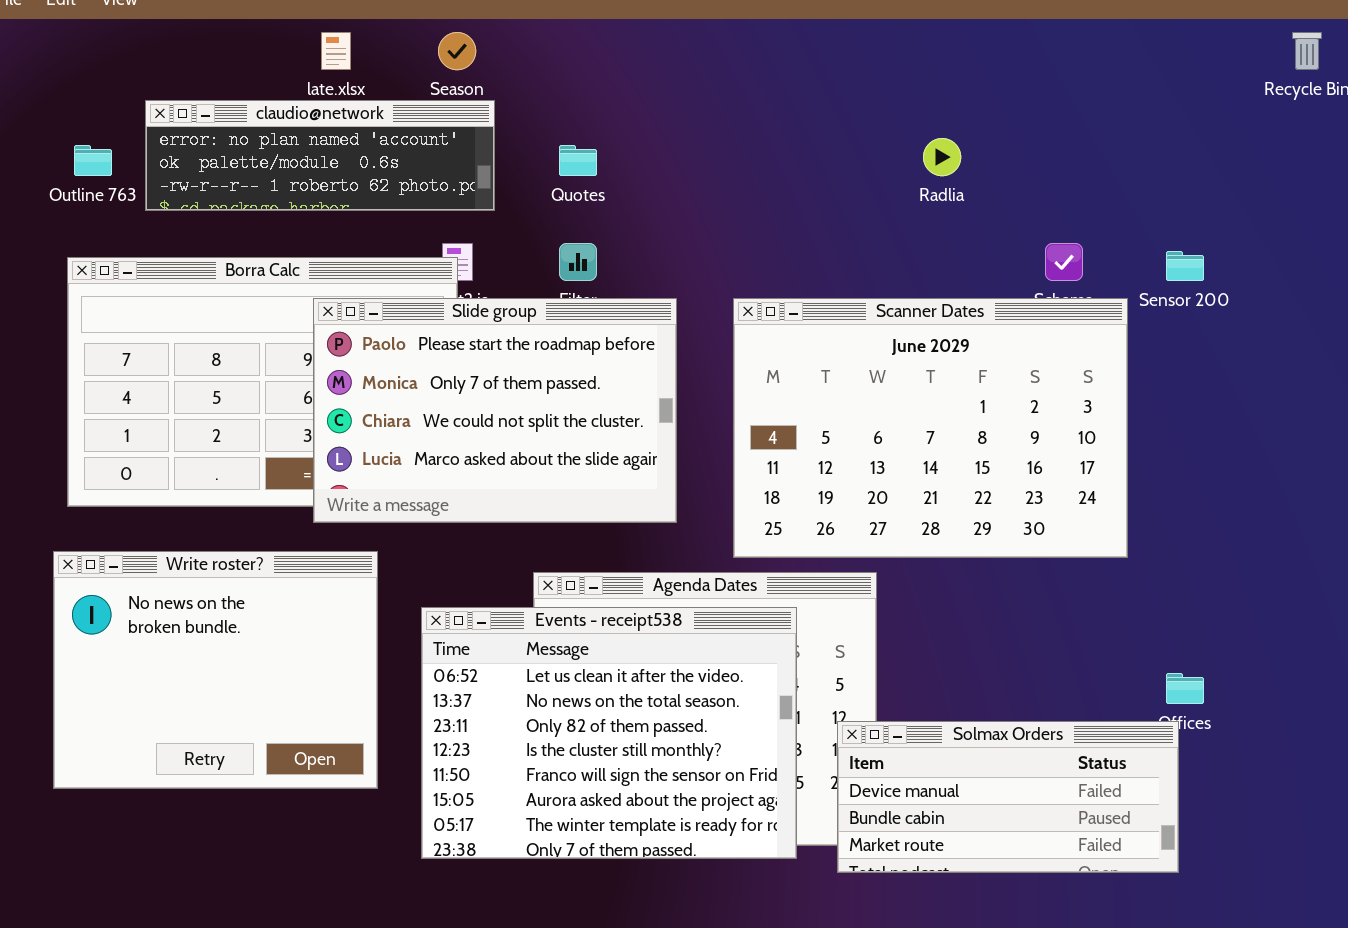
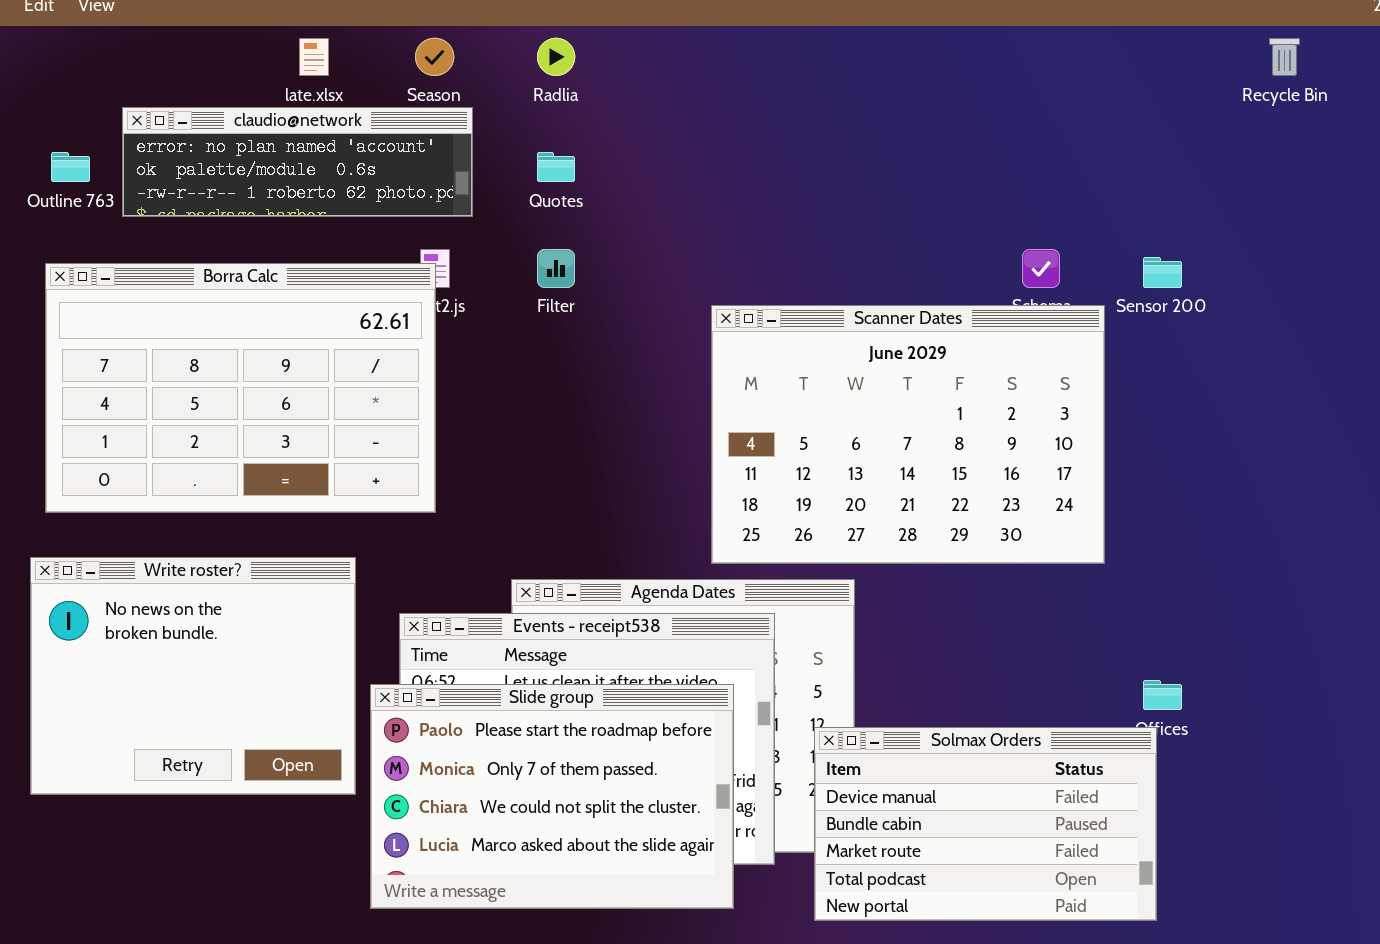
Radlia: [923,138,961,176] -> [537,38,575,76], moved
Slide group: [313,298,677,523] -> [370,684,734,909], moved
Solmax Orders: [837,721,1179,873] -> [814,727,1157,921], resized

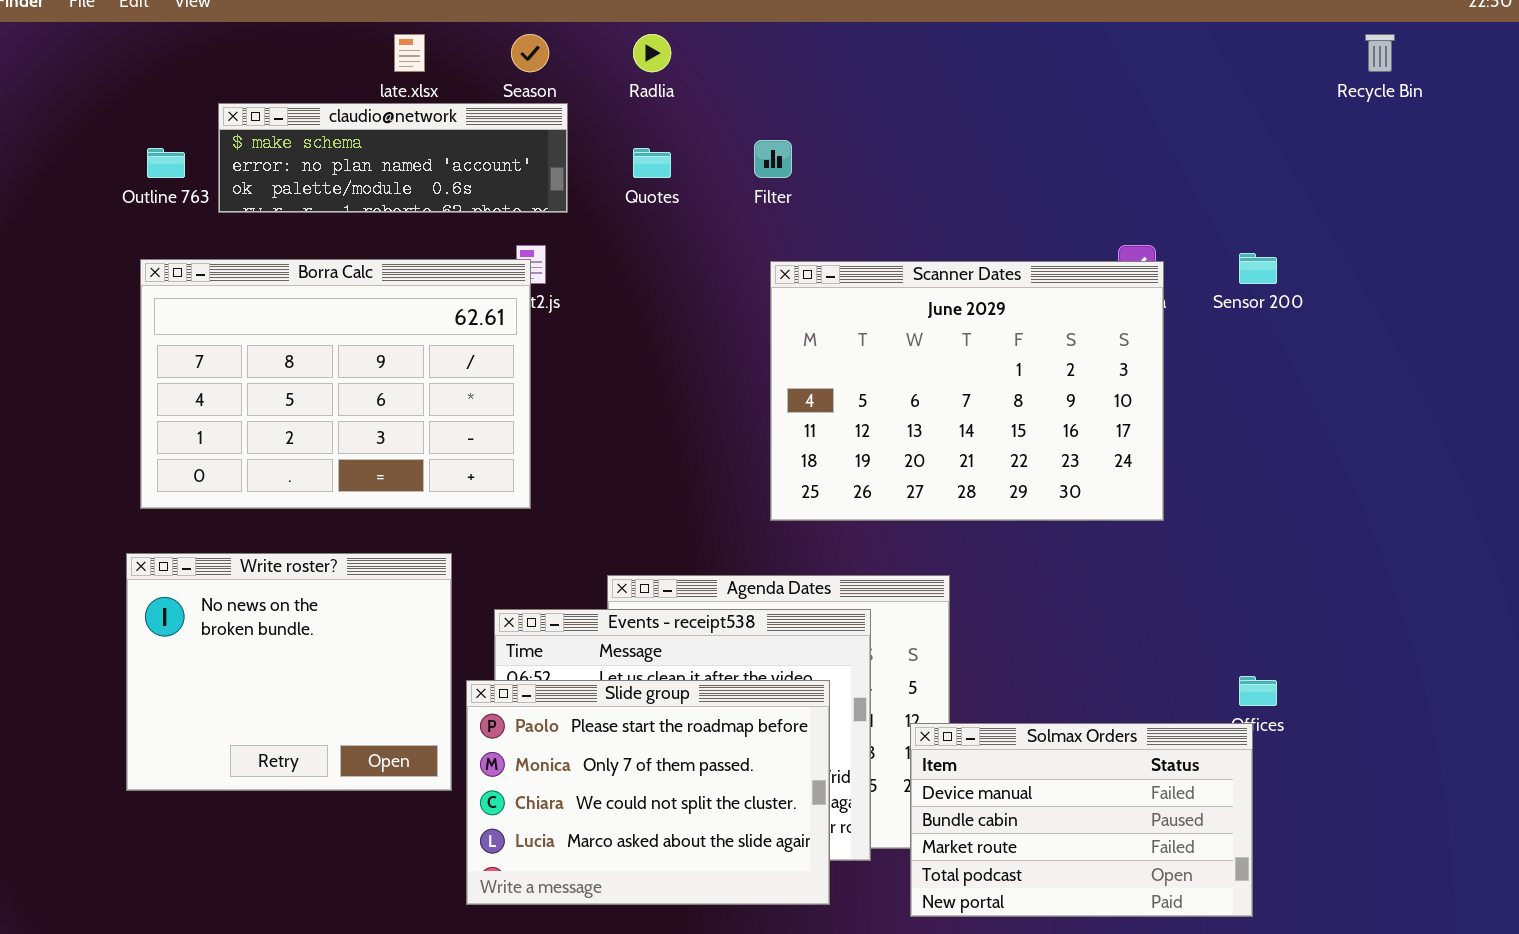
claudio@network: [122,107,473,217] -> [218,103,568,213], scrolled up 1 row
Filter: [537,249,575,288] -> [754,140,792,178], moved
Scanner Dates: [711,305,1105,564] -> [770,261,1164,521], moved

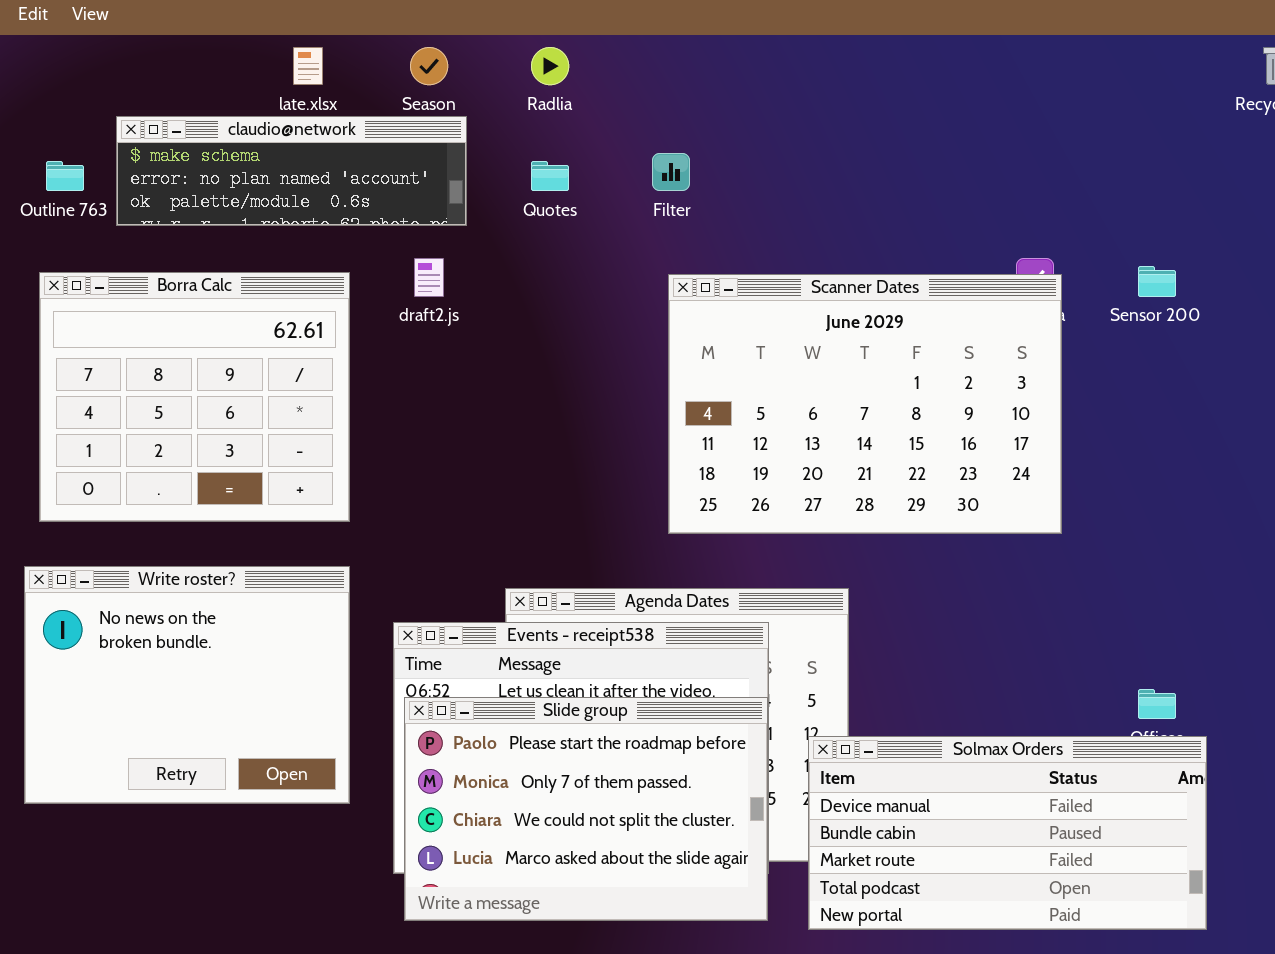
Borra Calc: [140,259,531,509] -> [39,272,350,522], resized
Slide group: [466,680,830,905] -> [404,697,768,921], moved
Solmax Orders: [910,723,1253,917] -> [808,736,1207,930], resized

